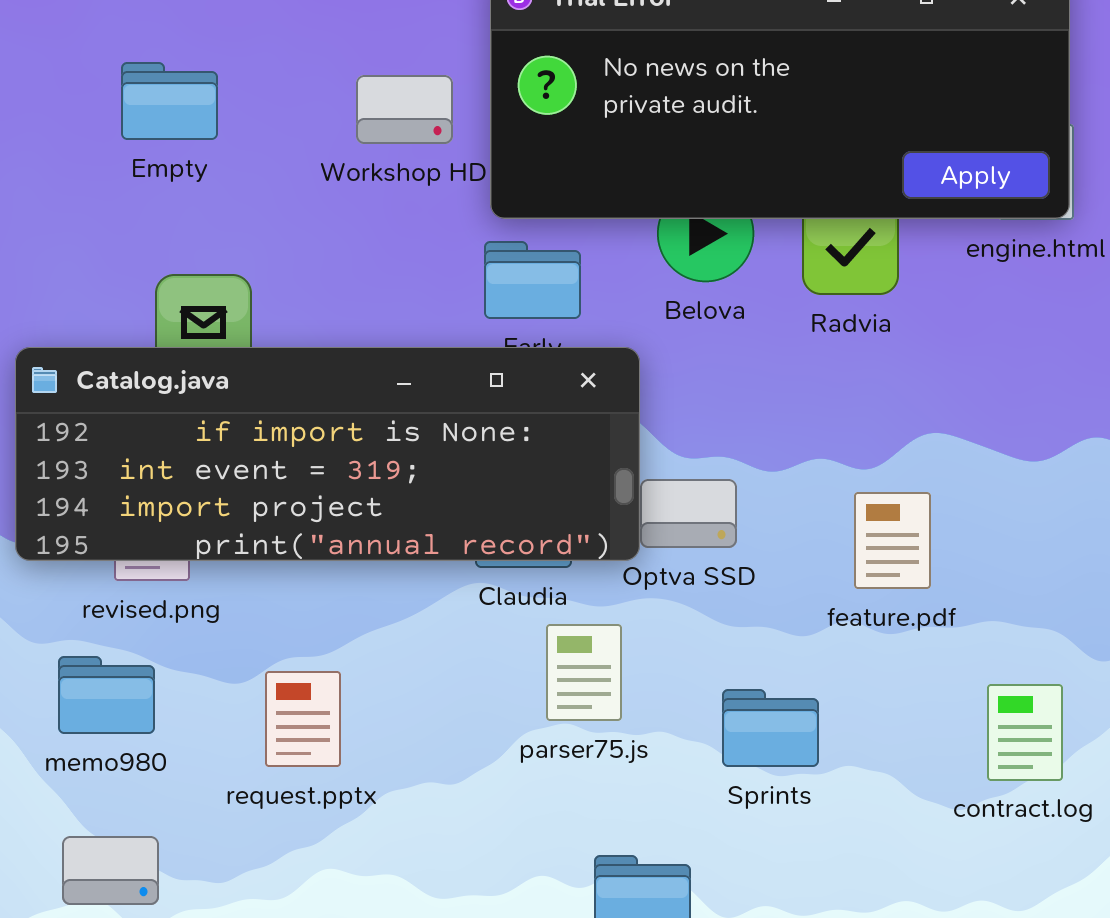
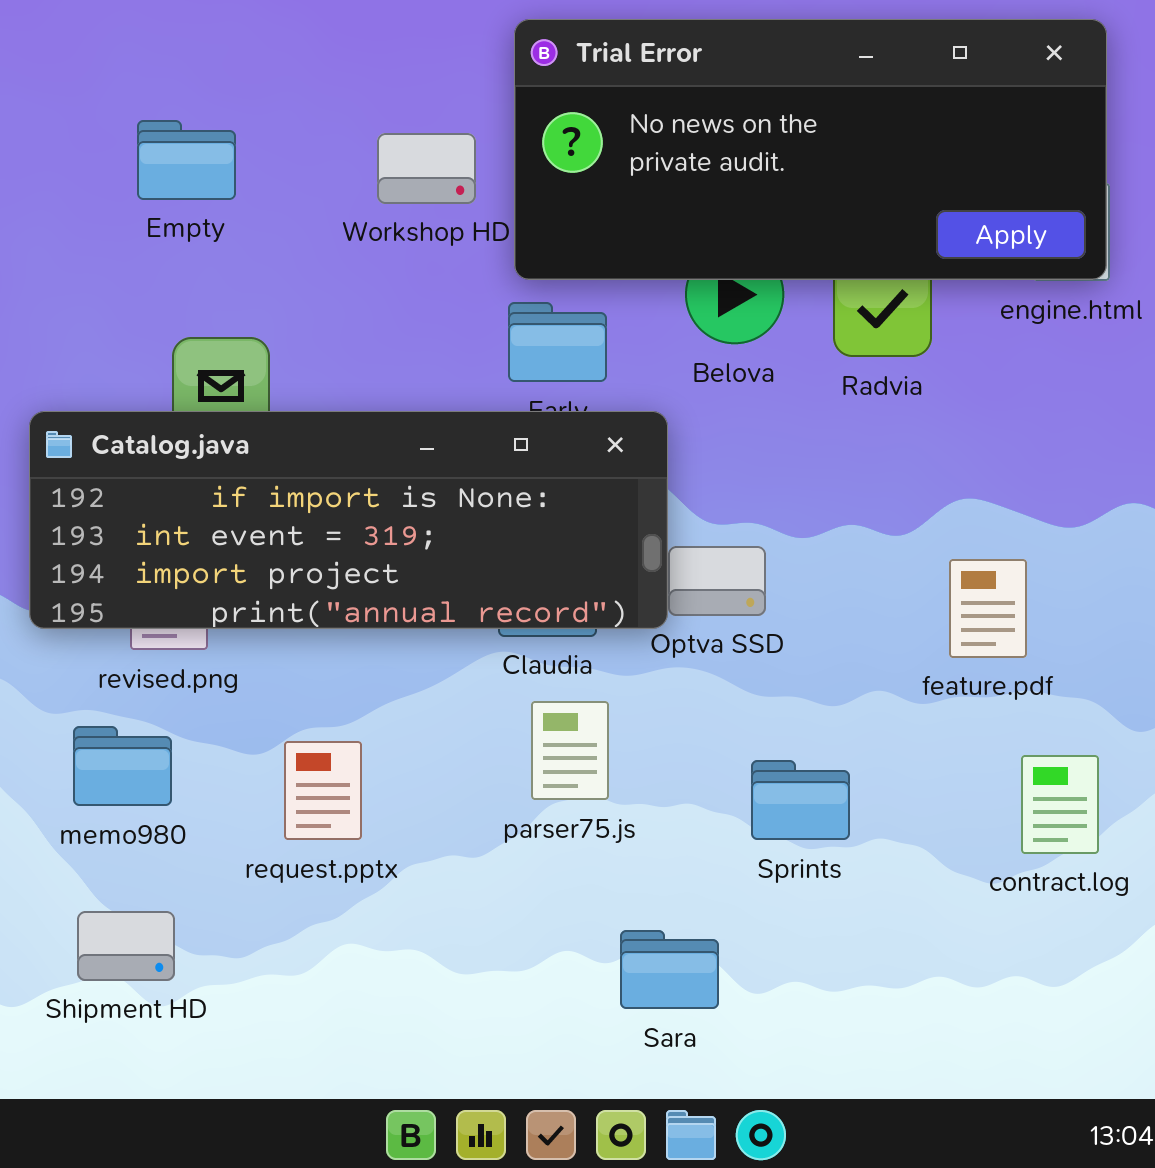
feature.pdf: [854,492,931,589] -> [949,559,1027,658], moved
parser75.js: [546,624,622,721] -> [531,701,609,800], moved

